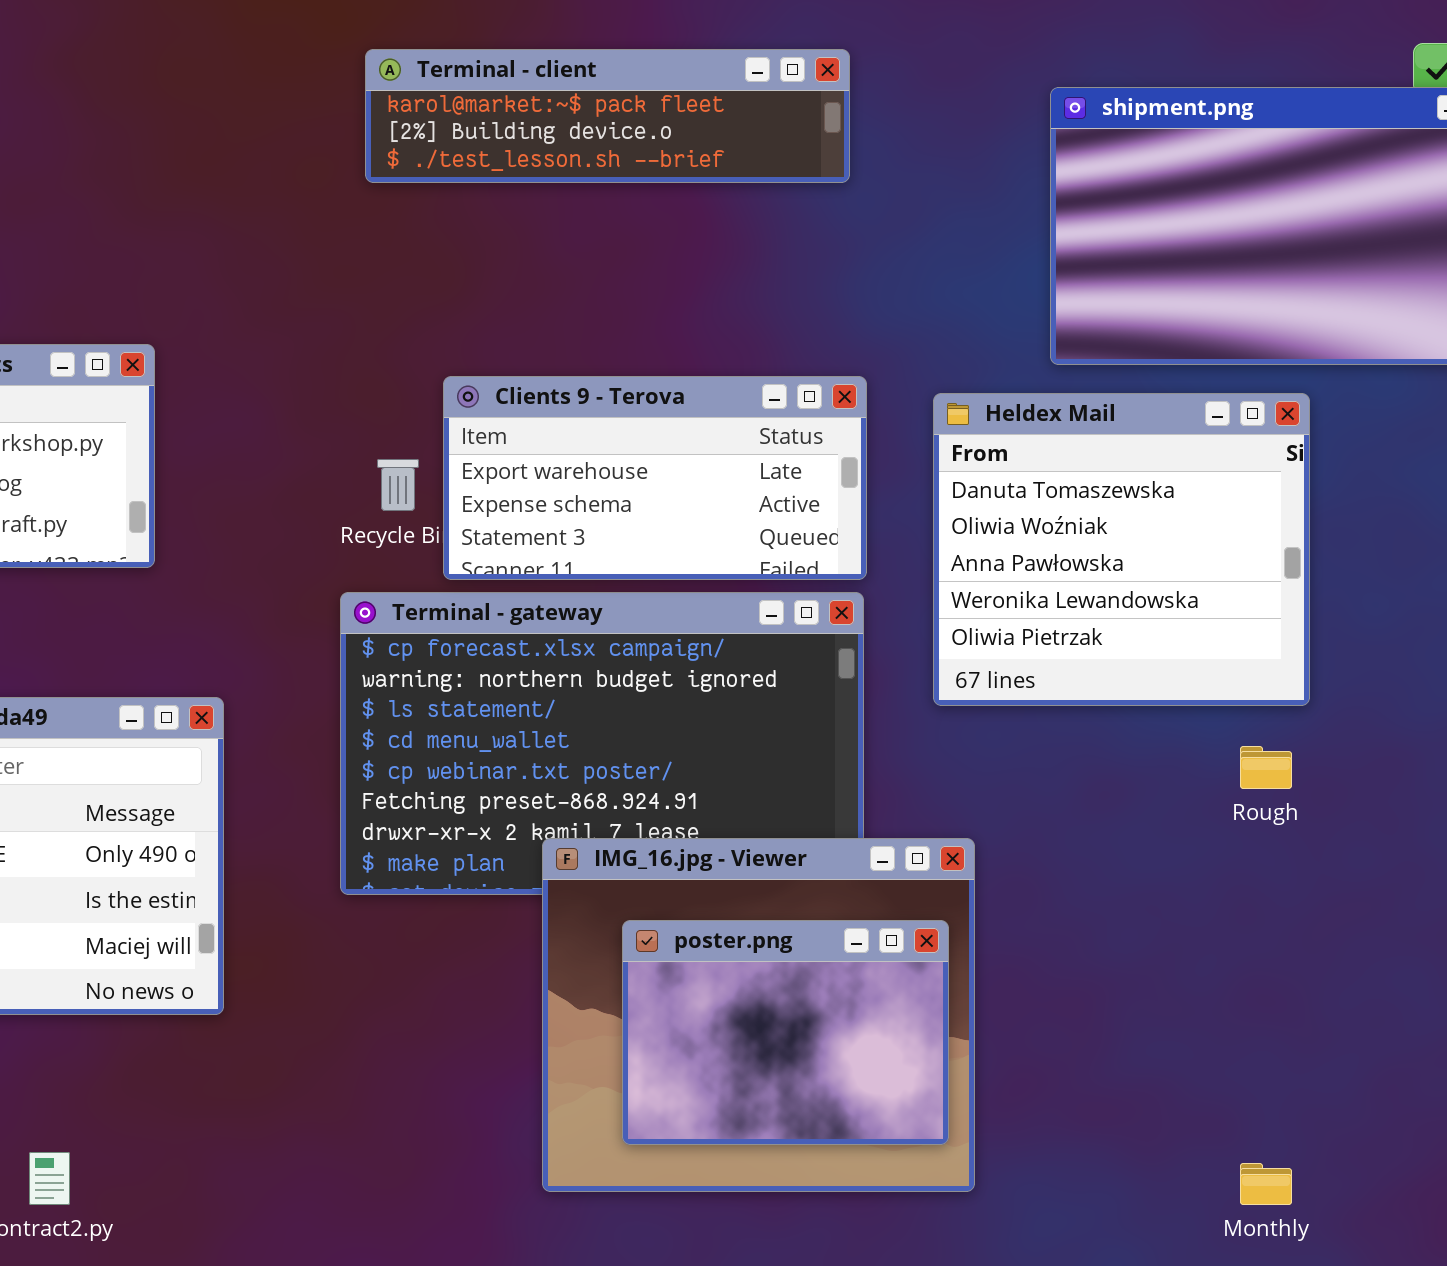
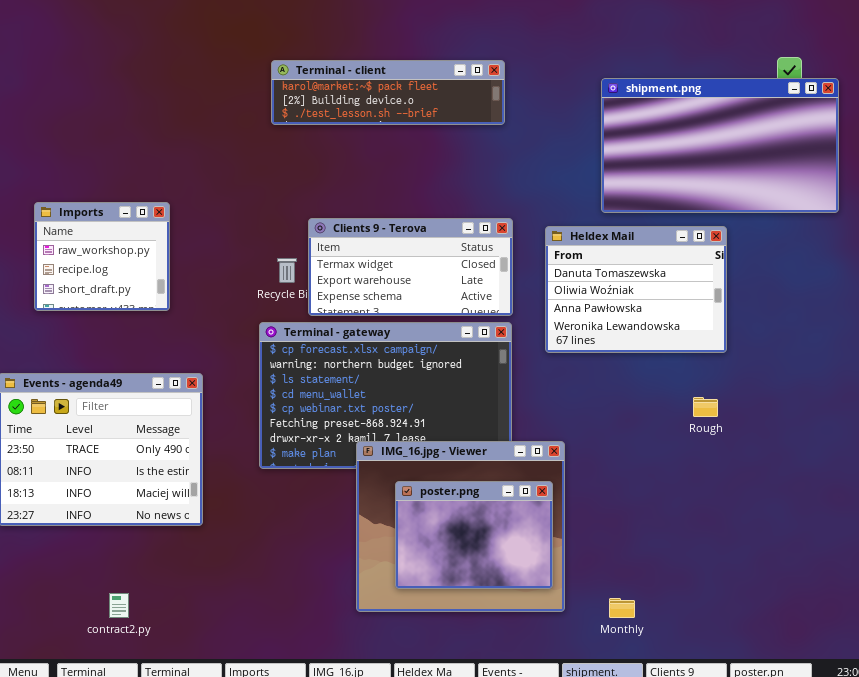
Clients 9 - Terova: [443,376,867,580] -> [308,218,513,316], scrolled up 1 row
Heldex Mail: [933,393,1310,706] -> [545,226,727,353], resized
Monthly: [1240,1163,1292,1205] -> [609,598,635,618], moved

